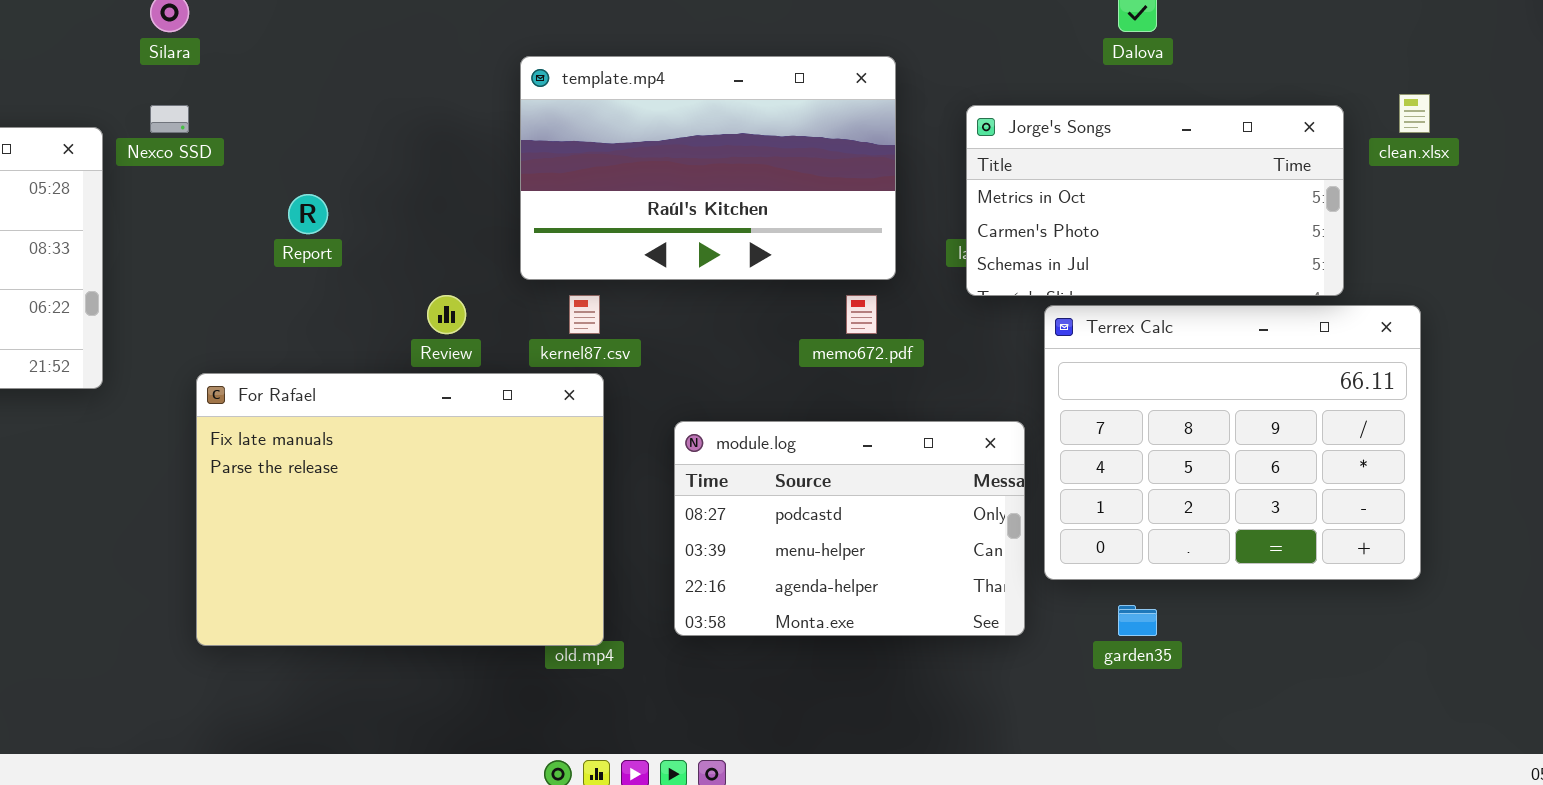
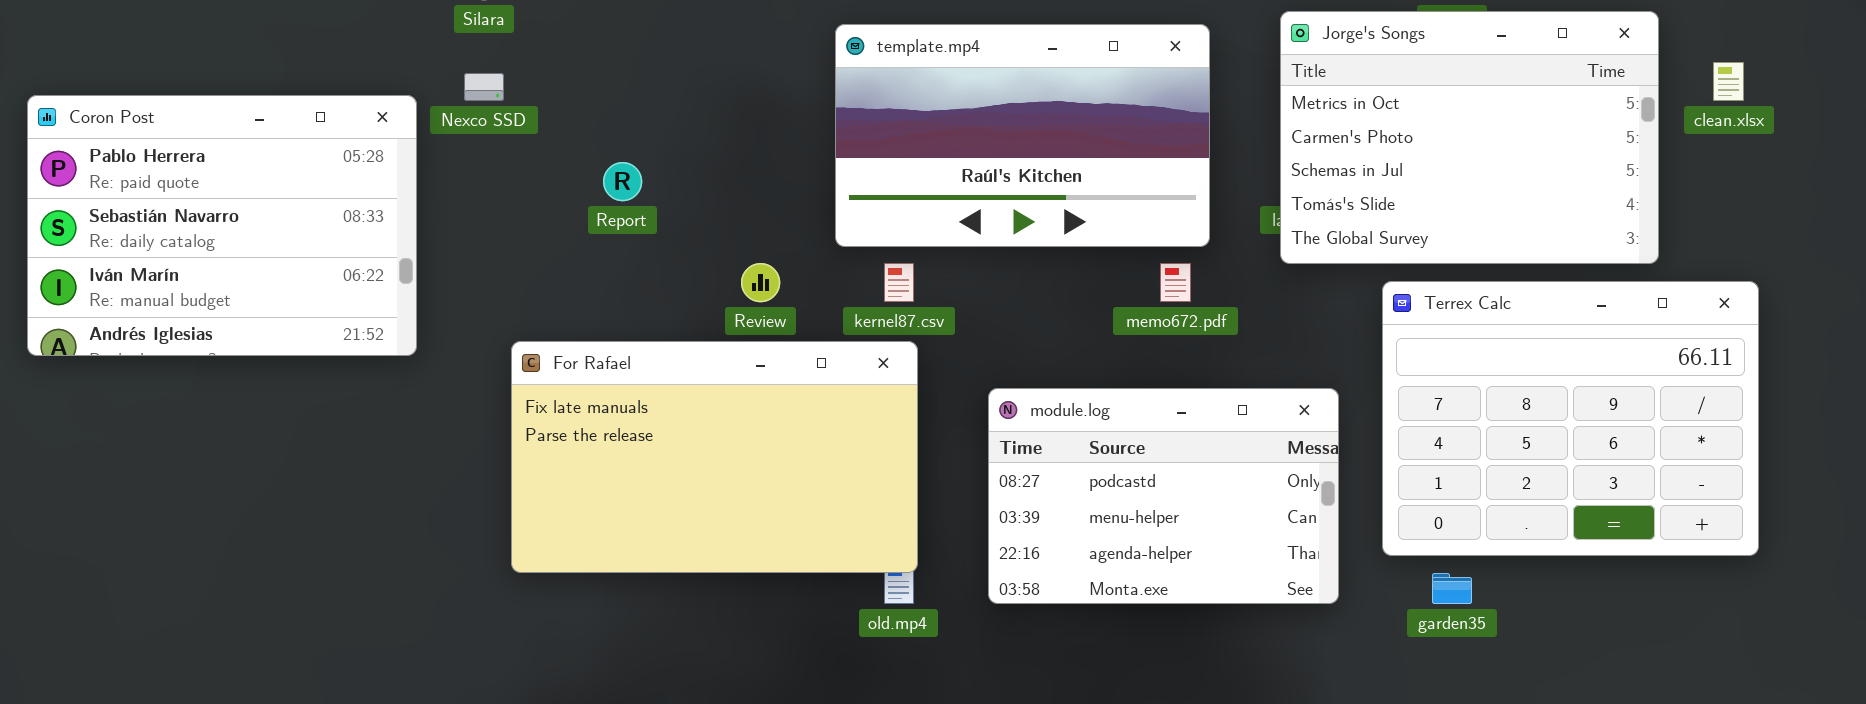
Jorge's Songs: [966,105,1344,296] -> [1280,11,1659,264], resized
Terrex Calc: [1044,305,1421,580] -> [1382,281,1759,556], moved
For Rafael: [196,373,604,646] -> [511,341,918,573], resized

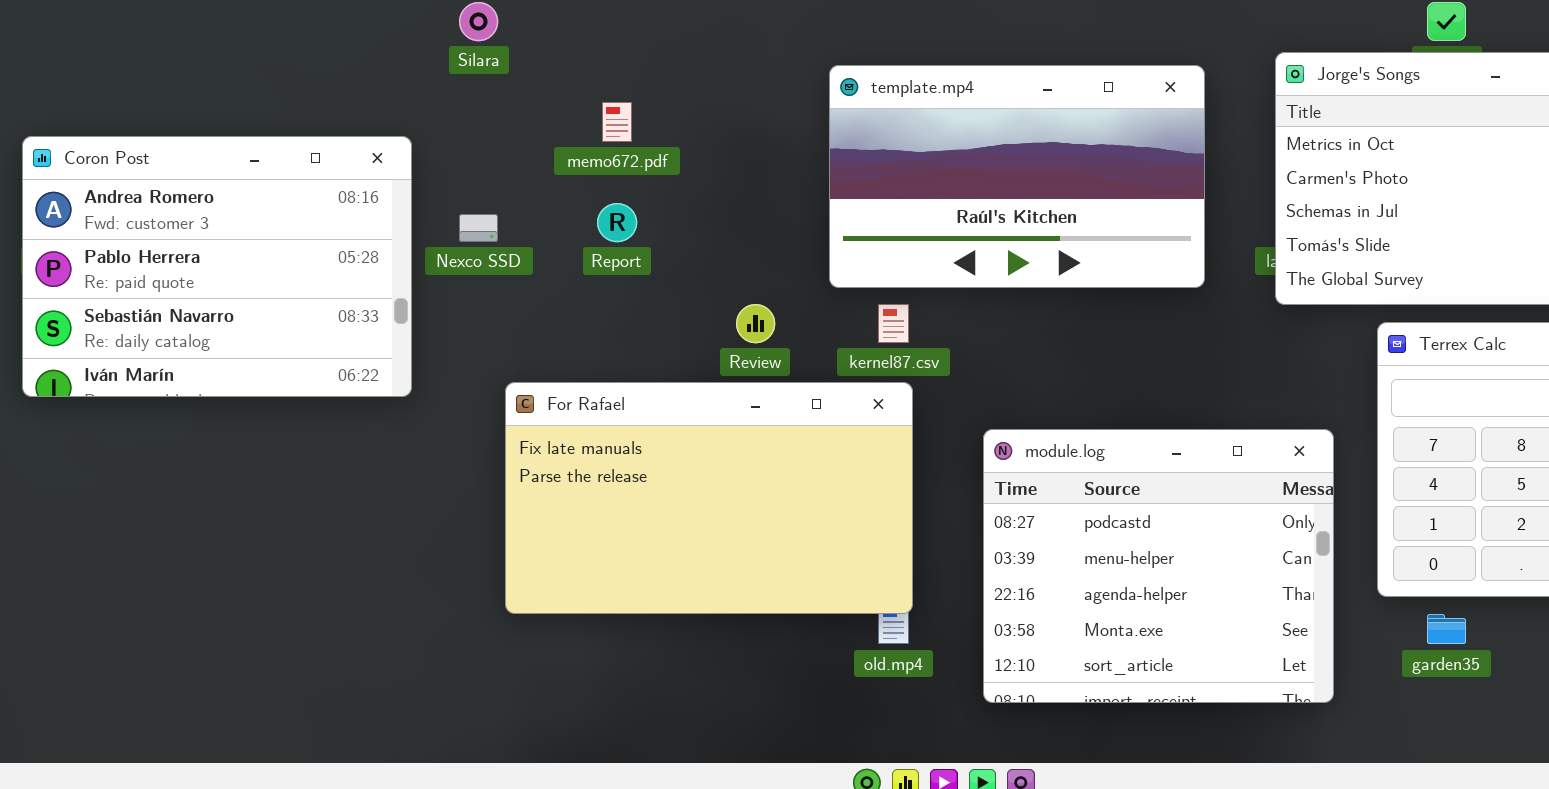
Nexco SSD: [464,73,504,101] -> [459,214,498,242], moved
Coron Post: [27,95,417,356] -> [22,136,412,397], scrolled up 1 row
memo672.pdf: [1160,263,1191,302] -> [602,102,632,142], moved
module.log: [988,388,1339,604] -> [983,429,1334,703], resized

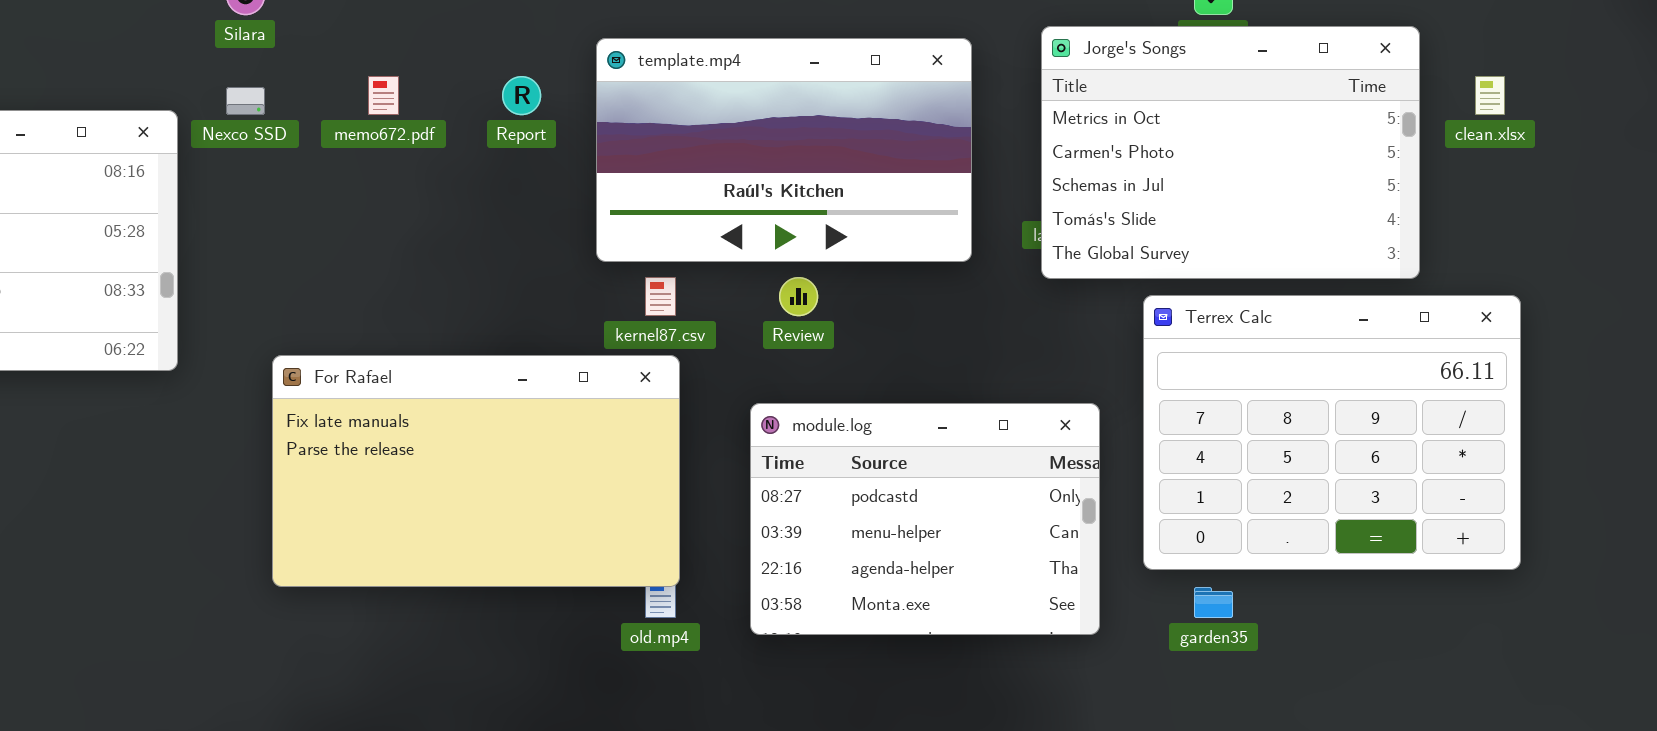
Report: [597,203,637,242] -> [502,76,541,115], moved
Nexco SSD: [459,214,498,242] -> [226,87,265,115], moved
Review: [736,304,775,343] -> [779,277,818,316], moved
module.log: [983,429,1334,703] -> [750,403,1100,635], resized

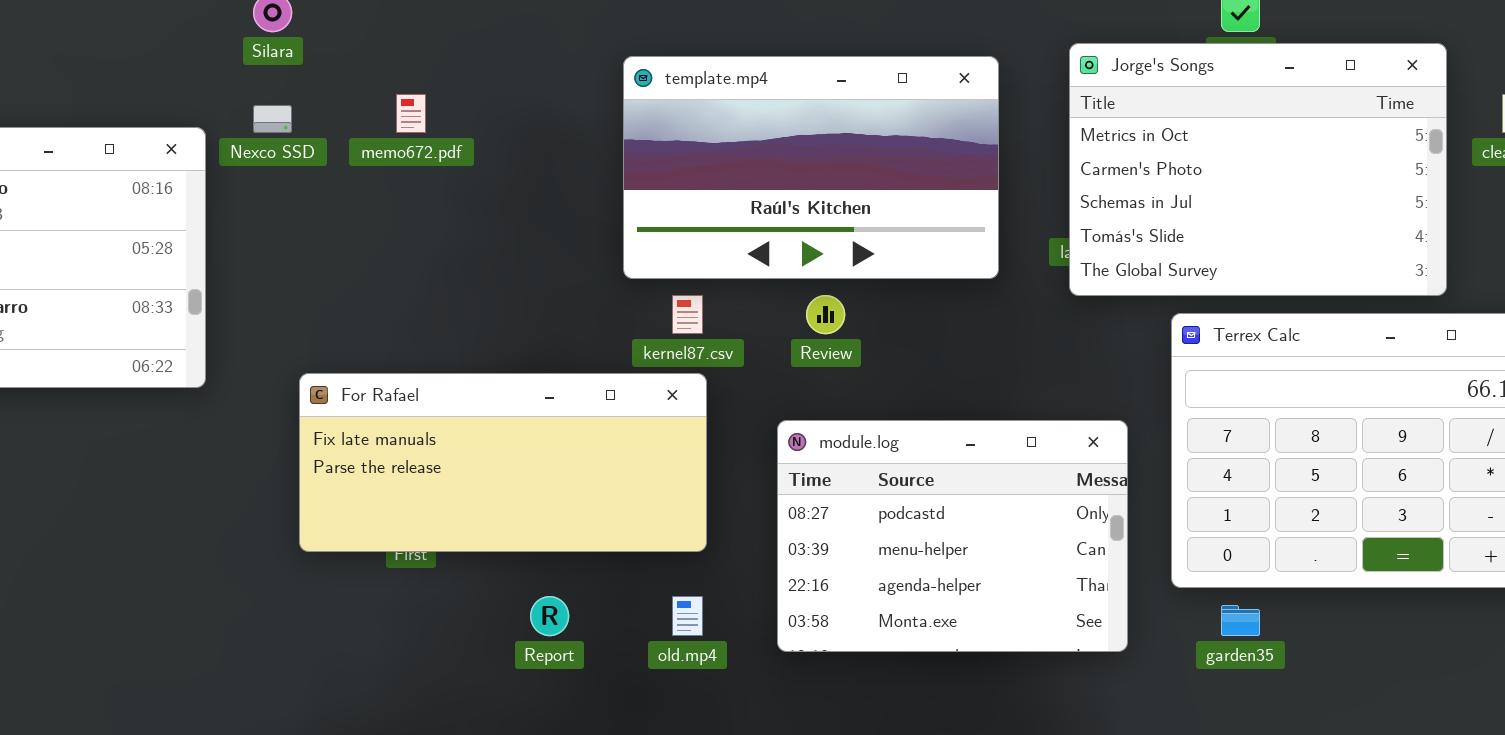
Report: [502,76,541,115] -> [530,596,569,636], moved
For Rafael: [272,355,680,587] -> [299,373,707,552], resized

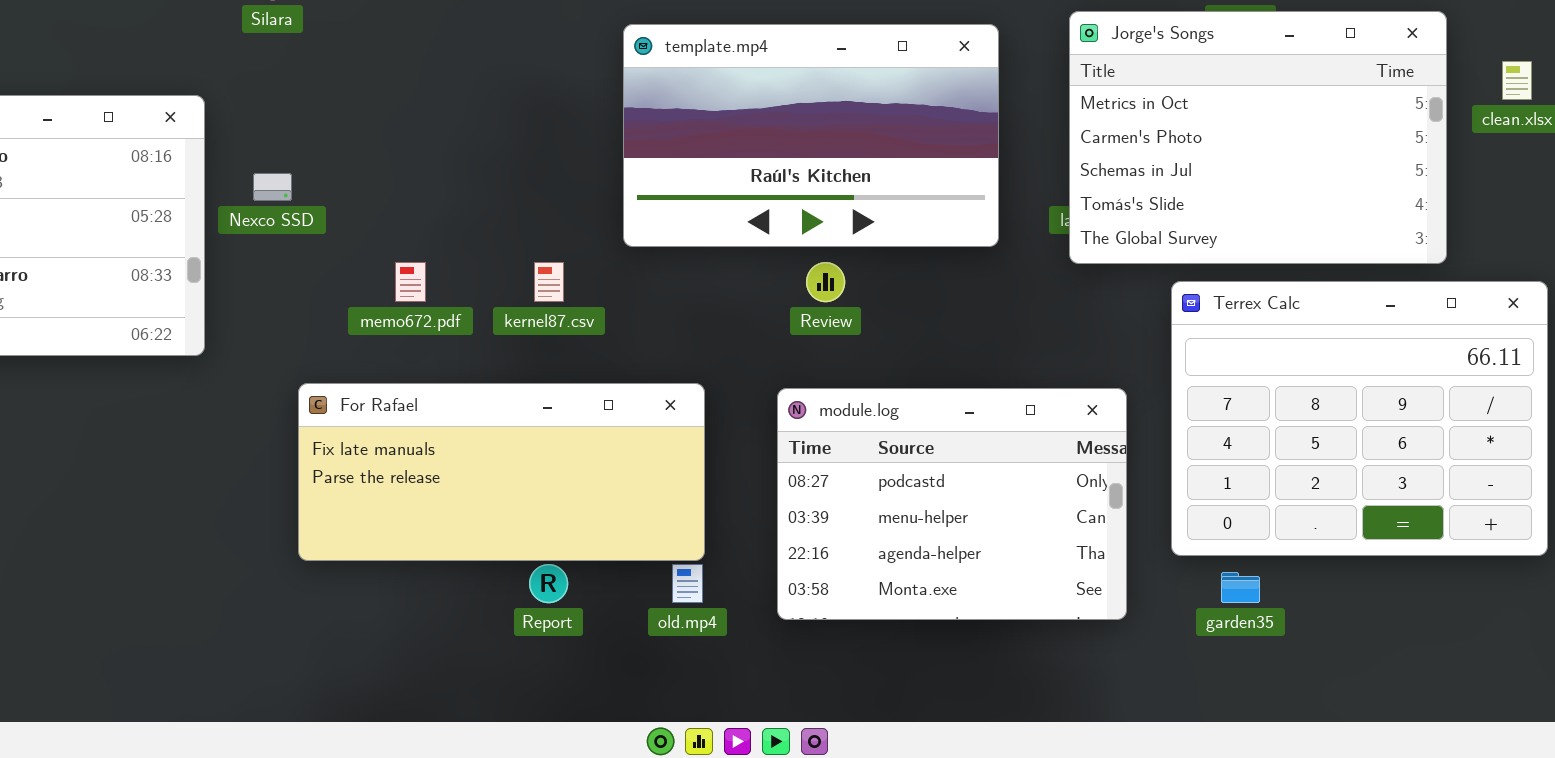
memo672.pdf: [396,94,426,133] -> [395,262,426,302], moved
Nexco SSD: [253,105,292,133] -> [253,173,292,201], moved
kernel87.csv: [672,295,703,334] -> [534,262,564,302], moved
For Rafael: [299,373,707,552] -> [298,383,705,561], moved

